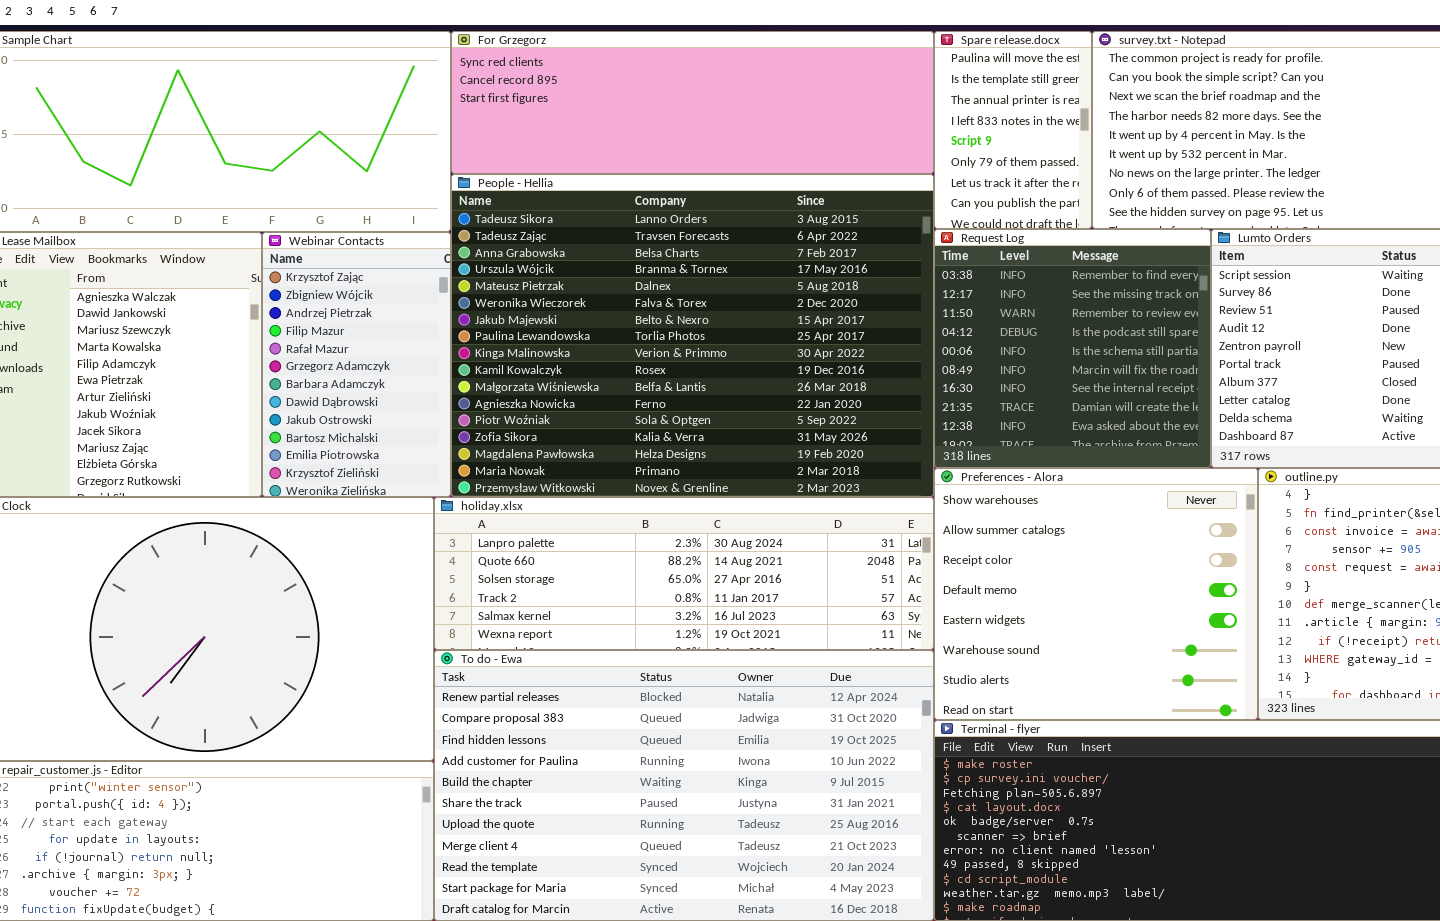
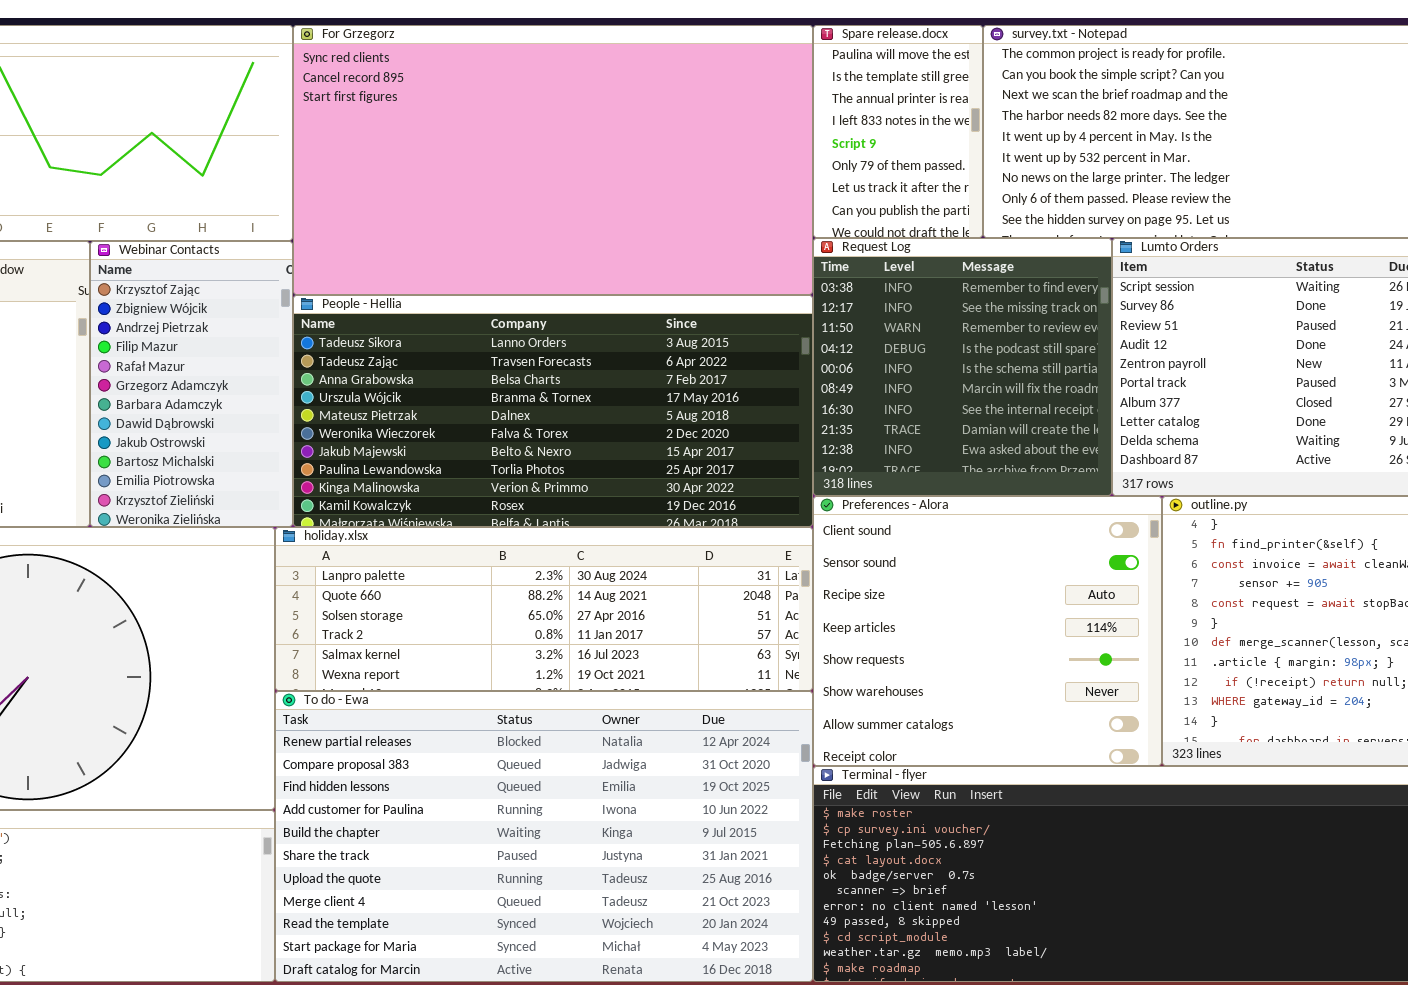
For Grzegorz: [451,31,934,174] -> [293,25,813,295], resized
People - Hellia: [451,174,934,497] -> [293,295,813,527], resized
Preferences - Alora: [934,468,1258,720] -> [813,496,1162,766], scrolled up 5 rows

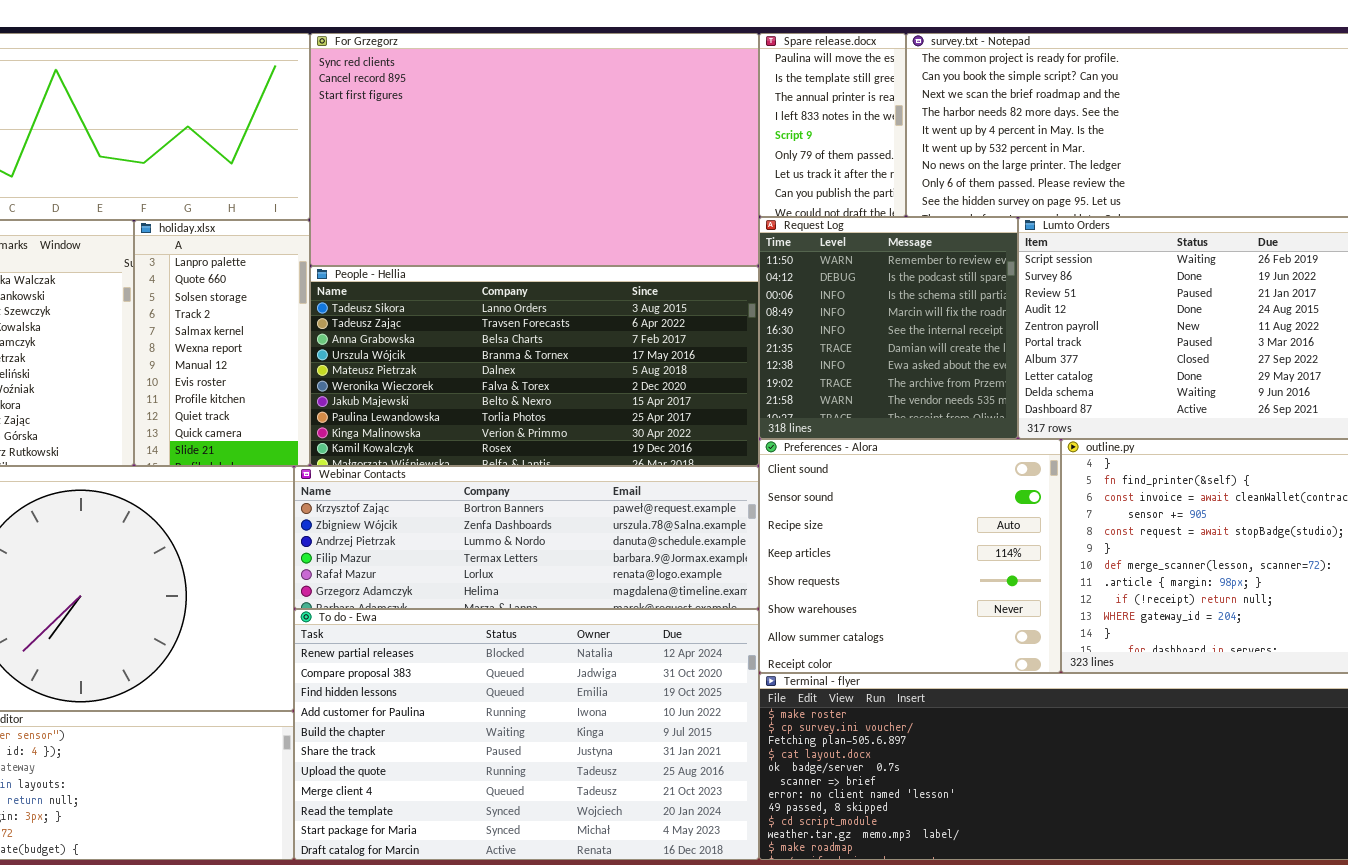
Request Log: [813,238,1112,496] -> [759,217,1018,439], scrolled down 2 rows
Webinar Contacts: [90,241,293,527] -> [294,466,759,609], moved, resized
holiday.xlsx: [275,527,813,691] -> [134,220,310,466], moved, resized

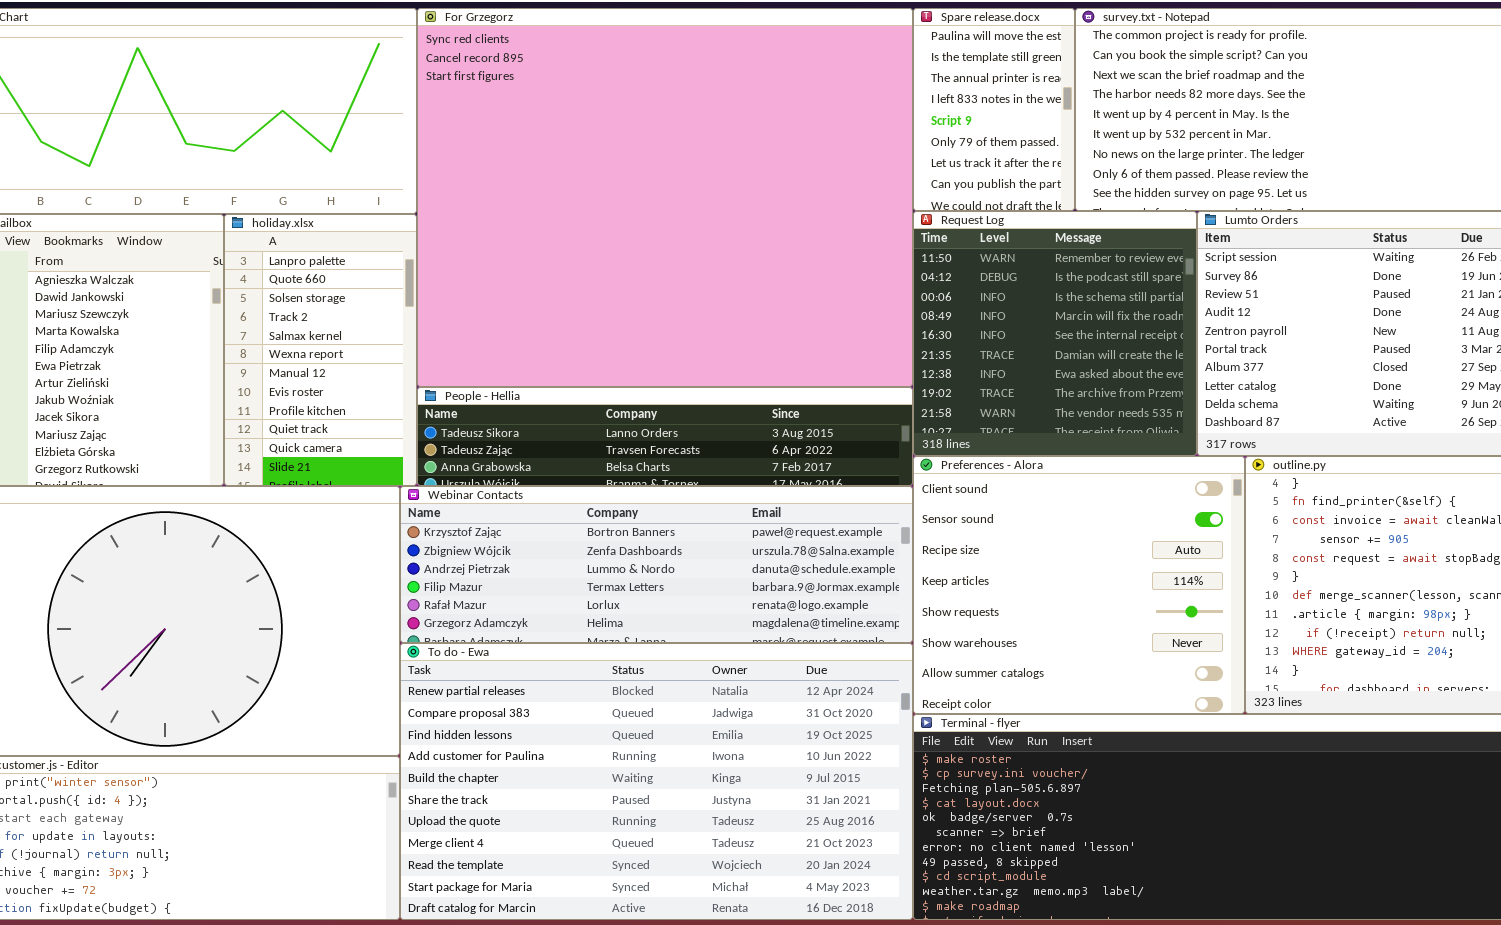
For Grzegorz: [310,33,759,266] -> [417,8,913,387], resized
People - Hellia: [310,266,759,466] -> [417,387,913,486], resized

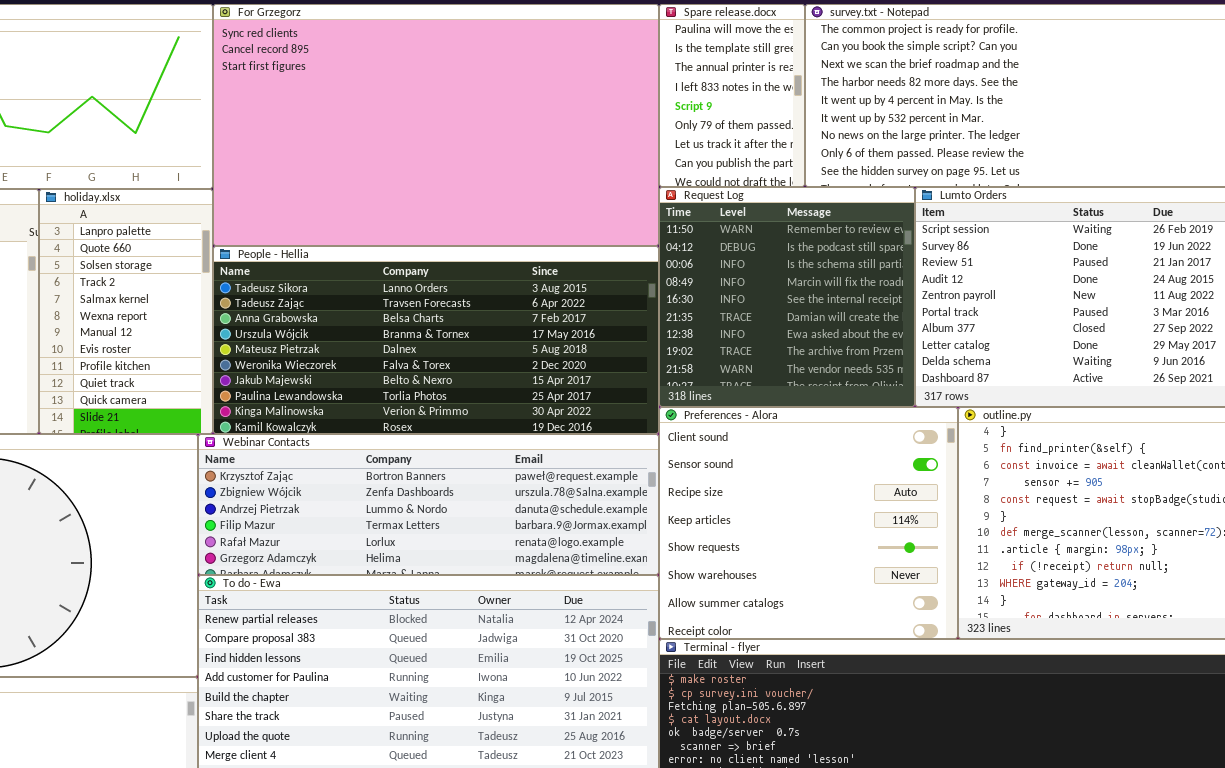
For Grzegorz: [417,8,913,387] -> [213,4,659,246], resized
People - Hellia: [417,387,913,486] -> [213,246,659,434], resized

